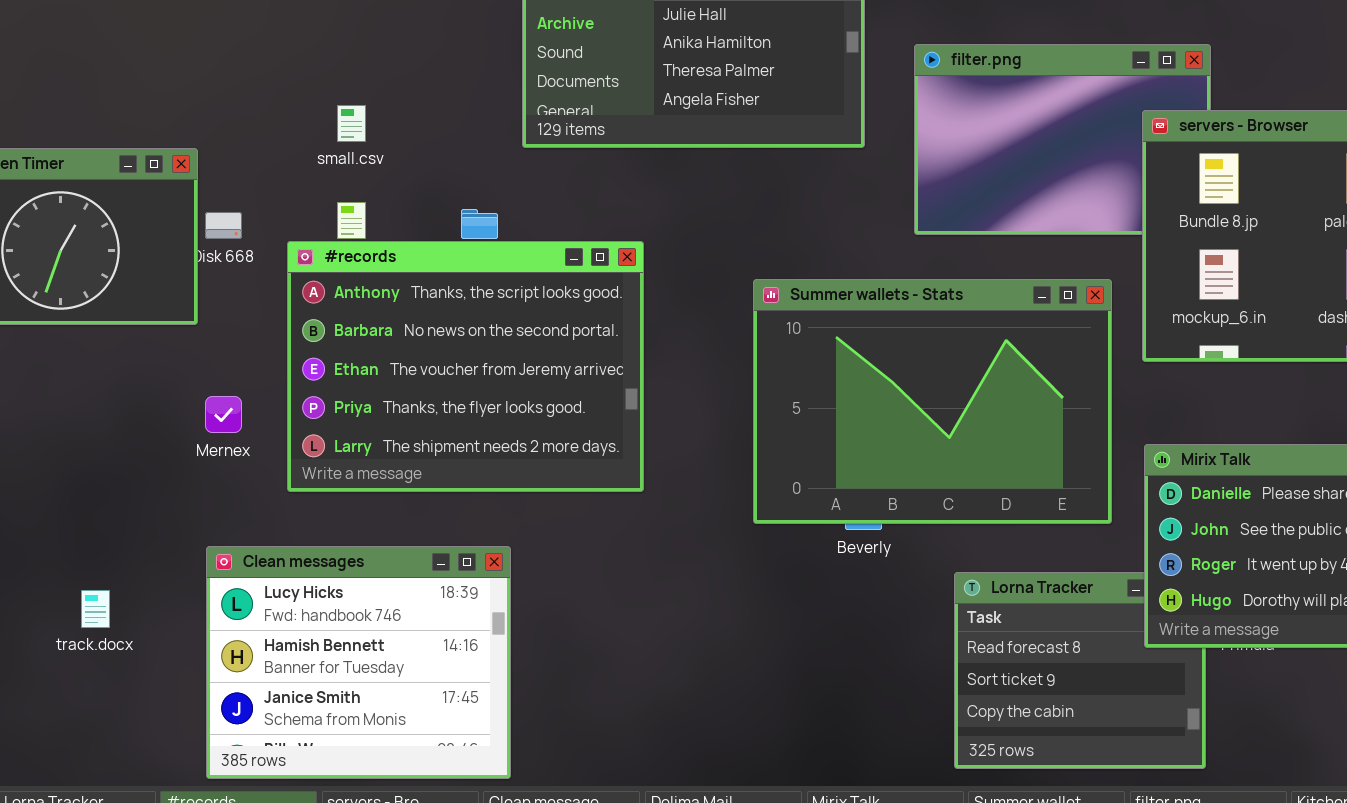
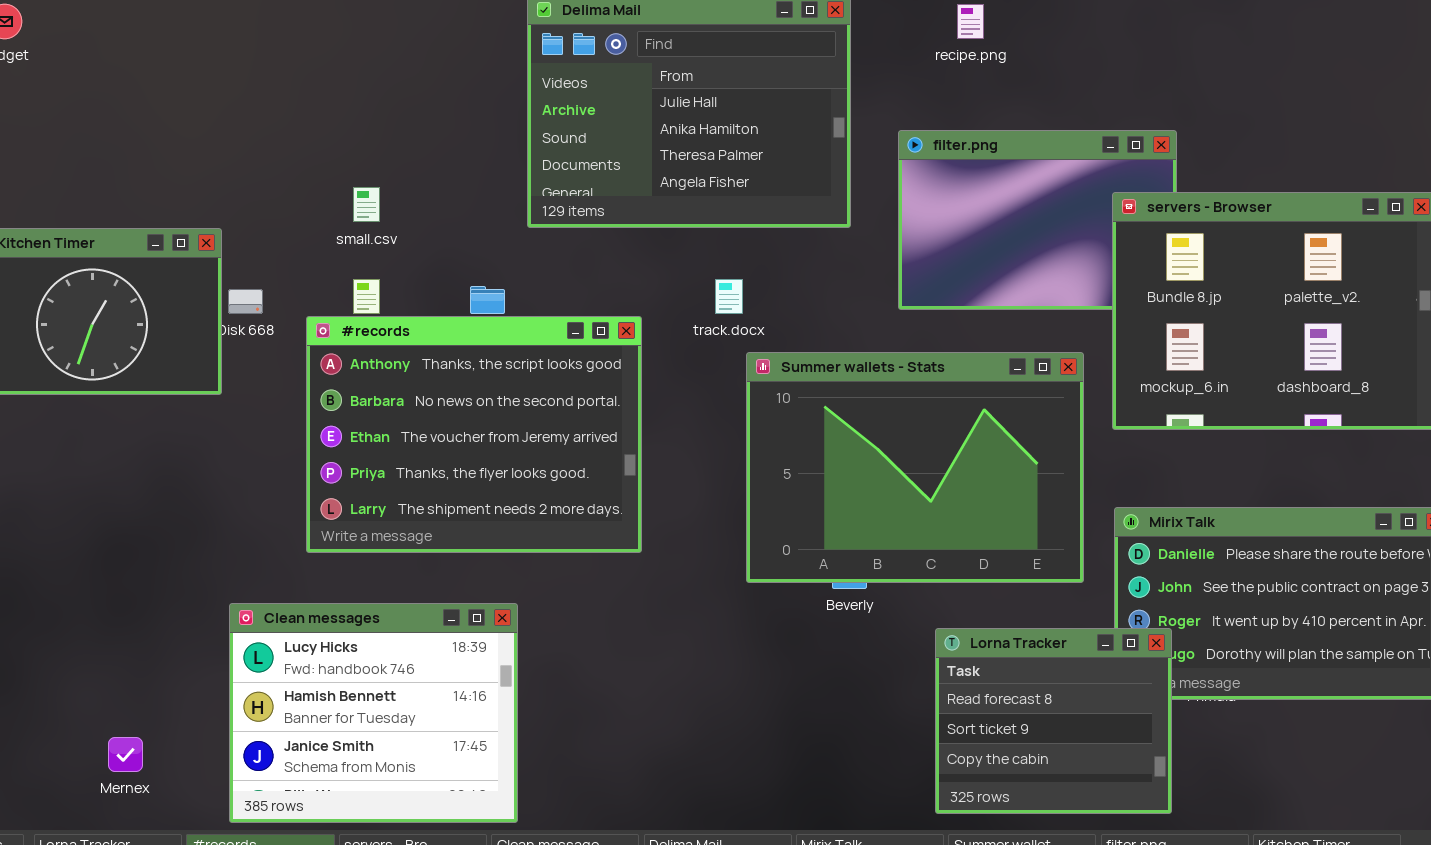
Mernex: [205,396,242,433] -> [108,737,143,772], moved
Lorna Tracker: [954,572,1206,769] -> [935,628,1172,814], raised
track.docx: [81,590,110,628] -> [715,279,743,314], moved

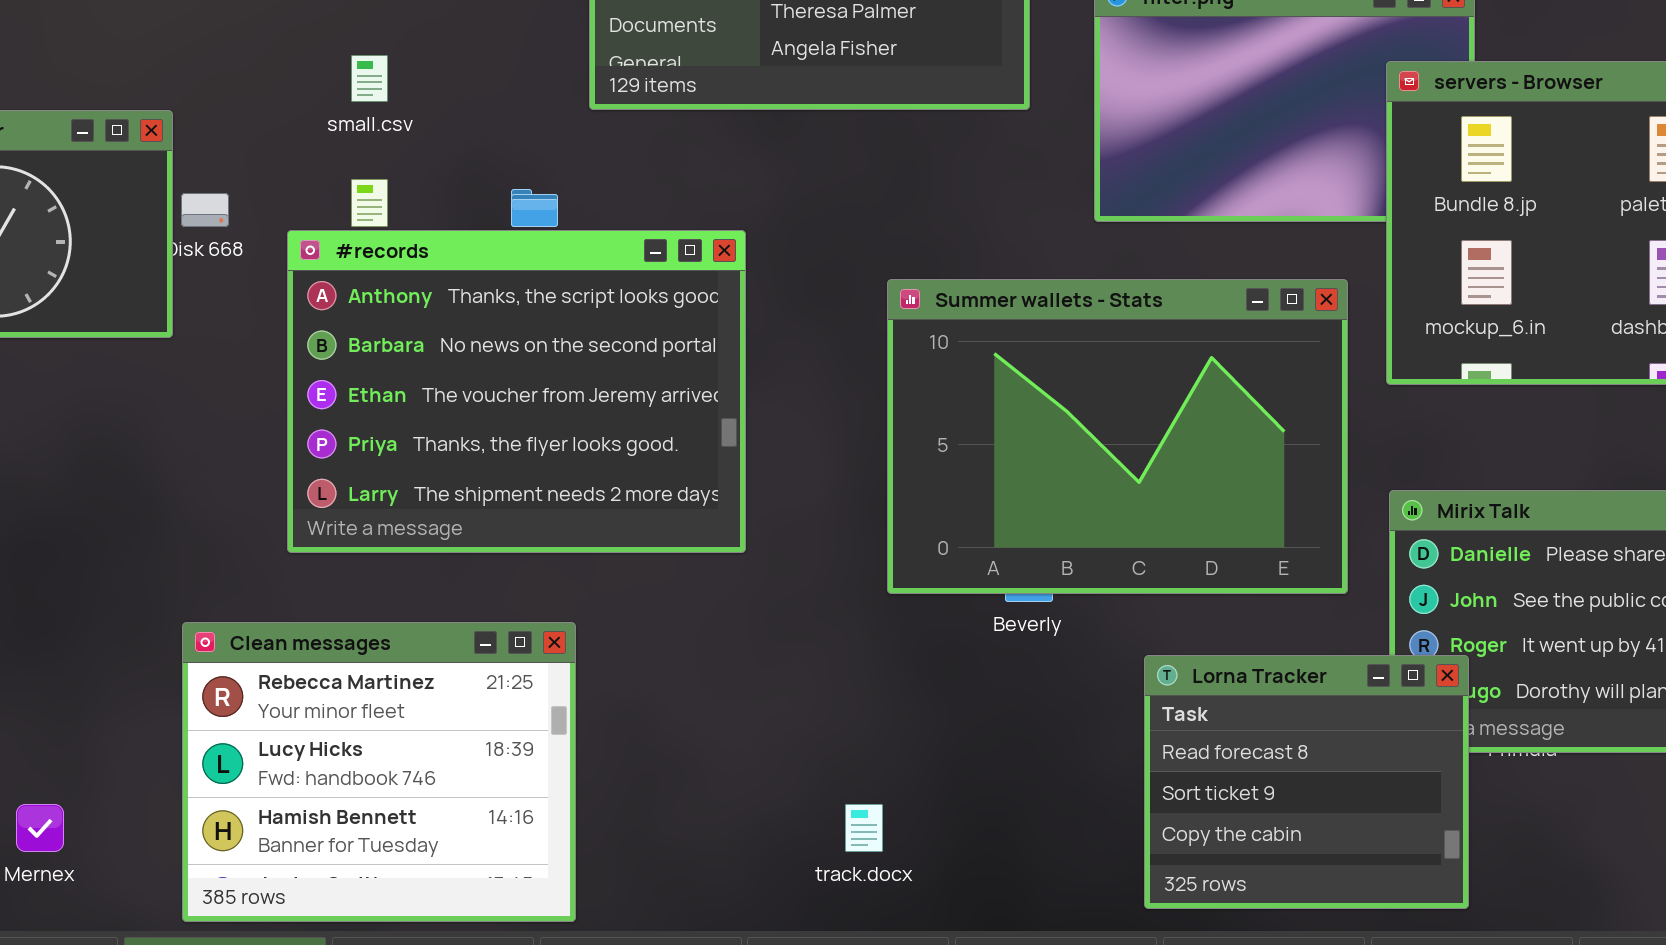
track.docx: [715,279,743,314] -> [845,804,883,852], moved
Clean messages: [229,603,518,823] -> [182,622,576,922], scrolled up 1 row

